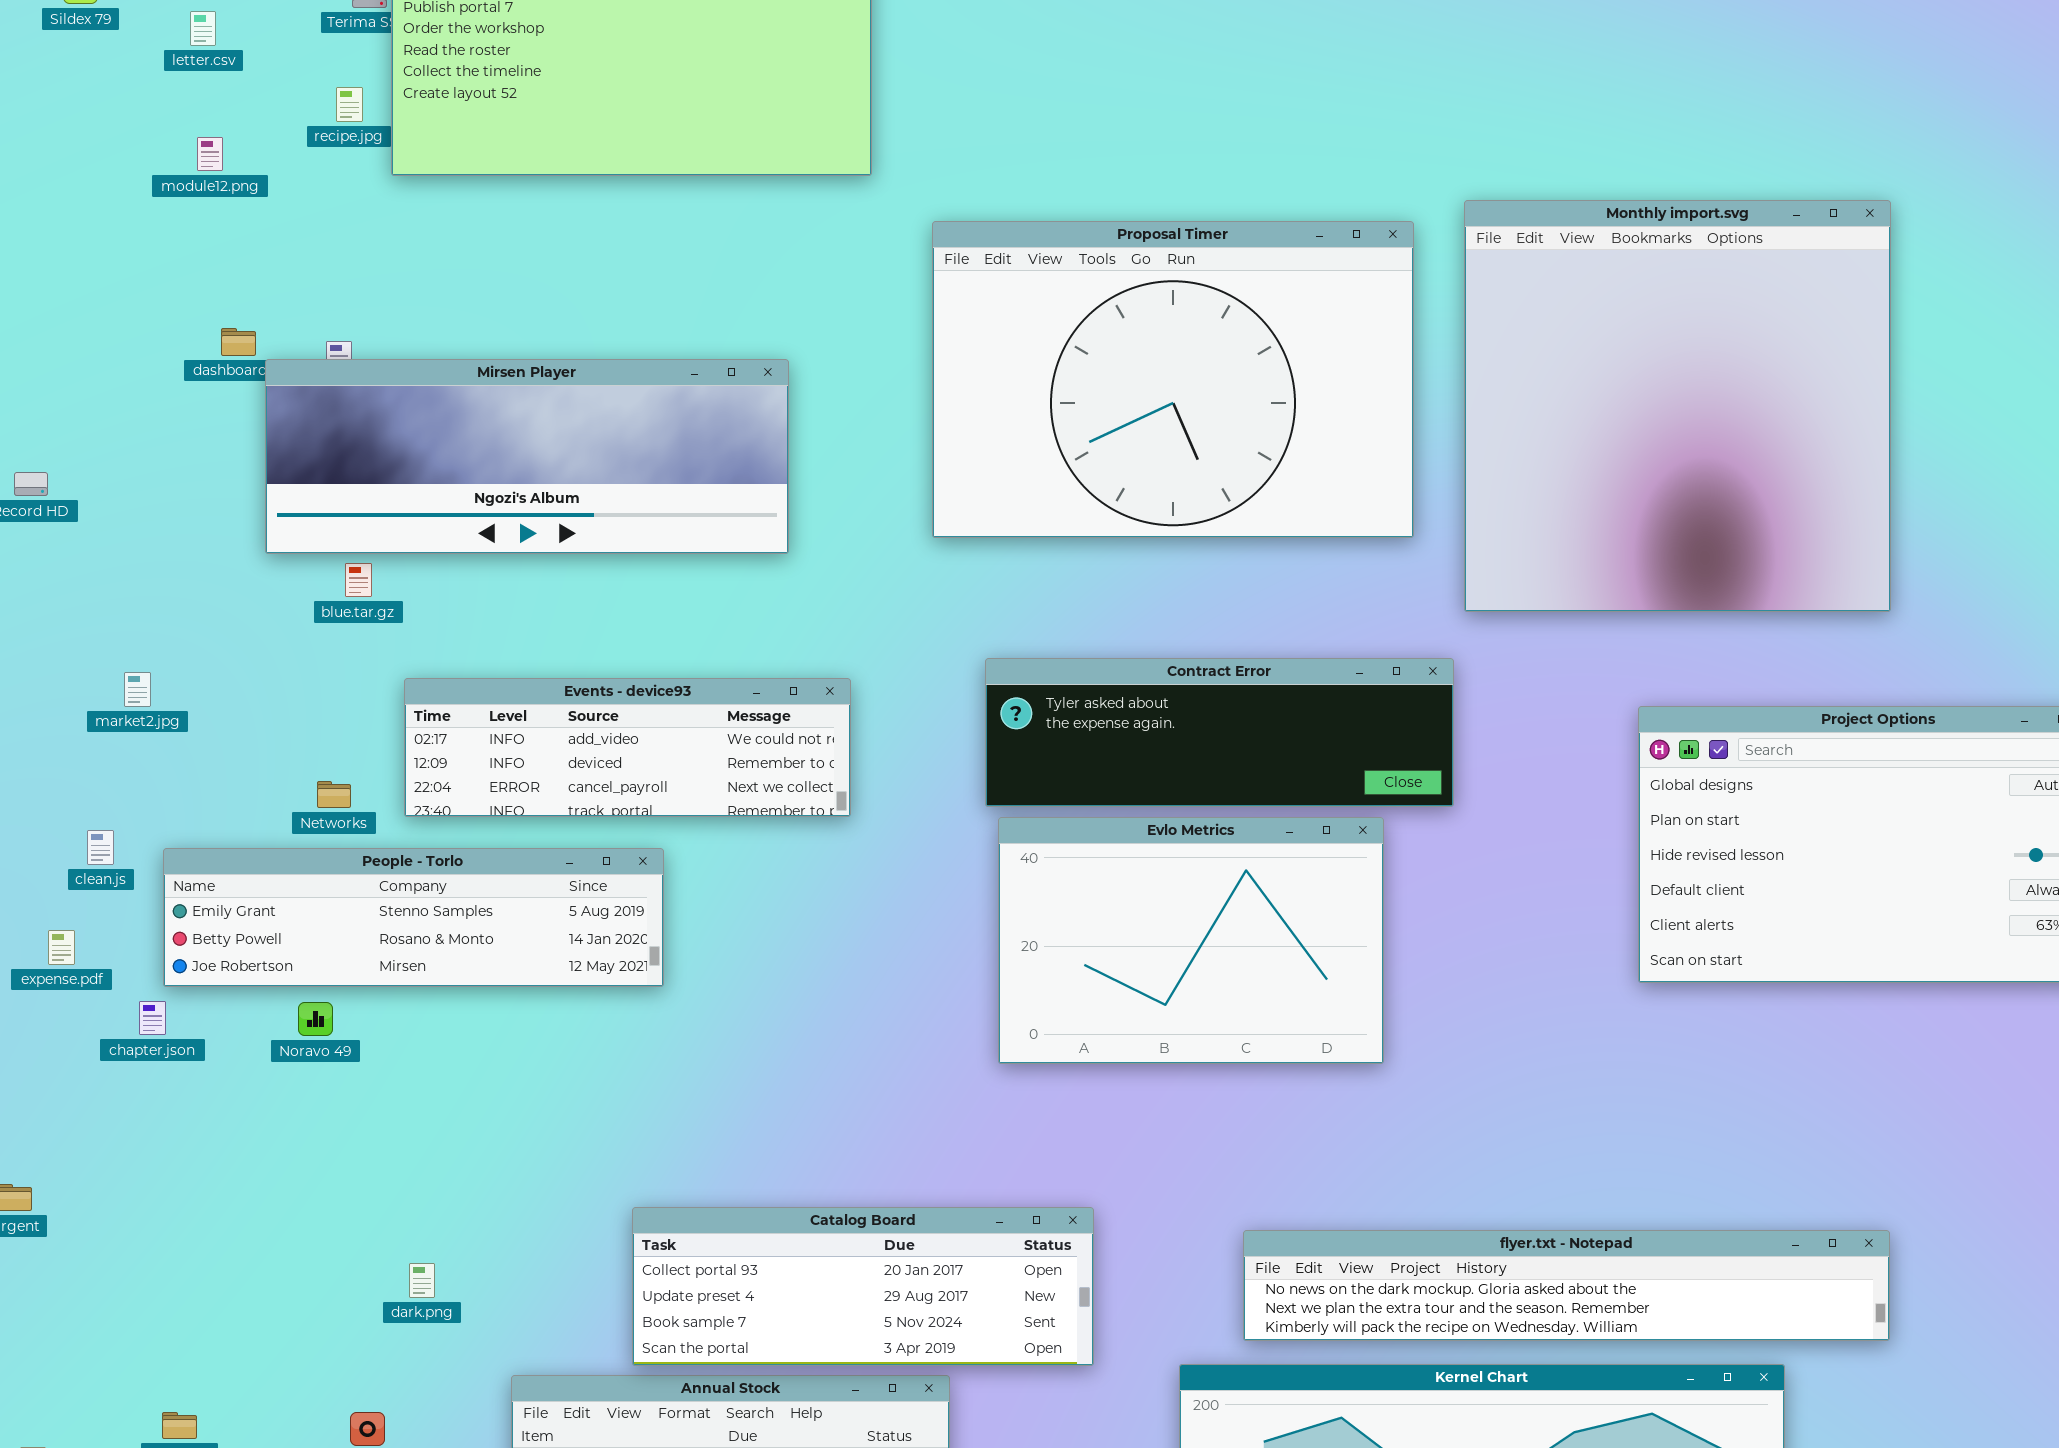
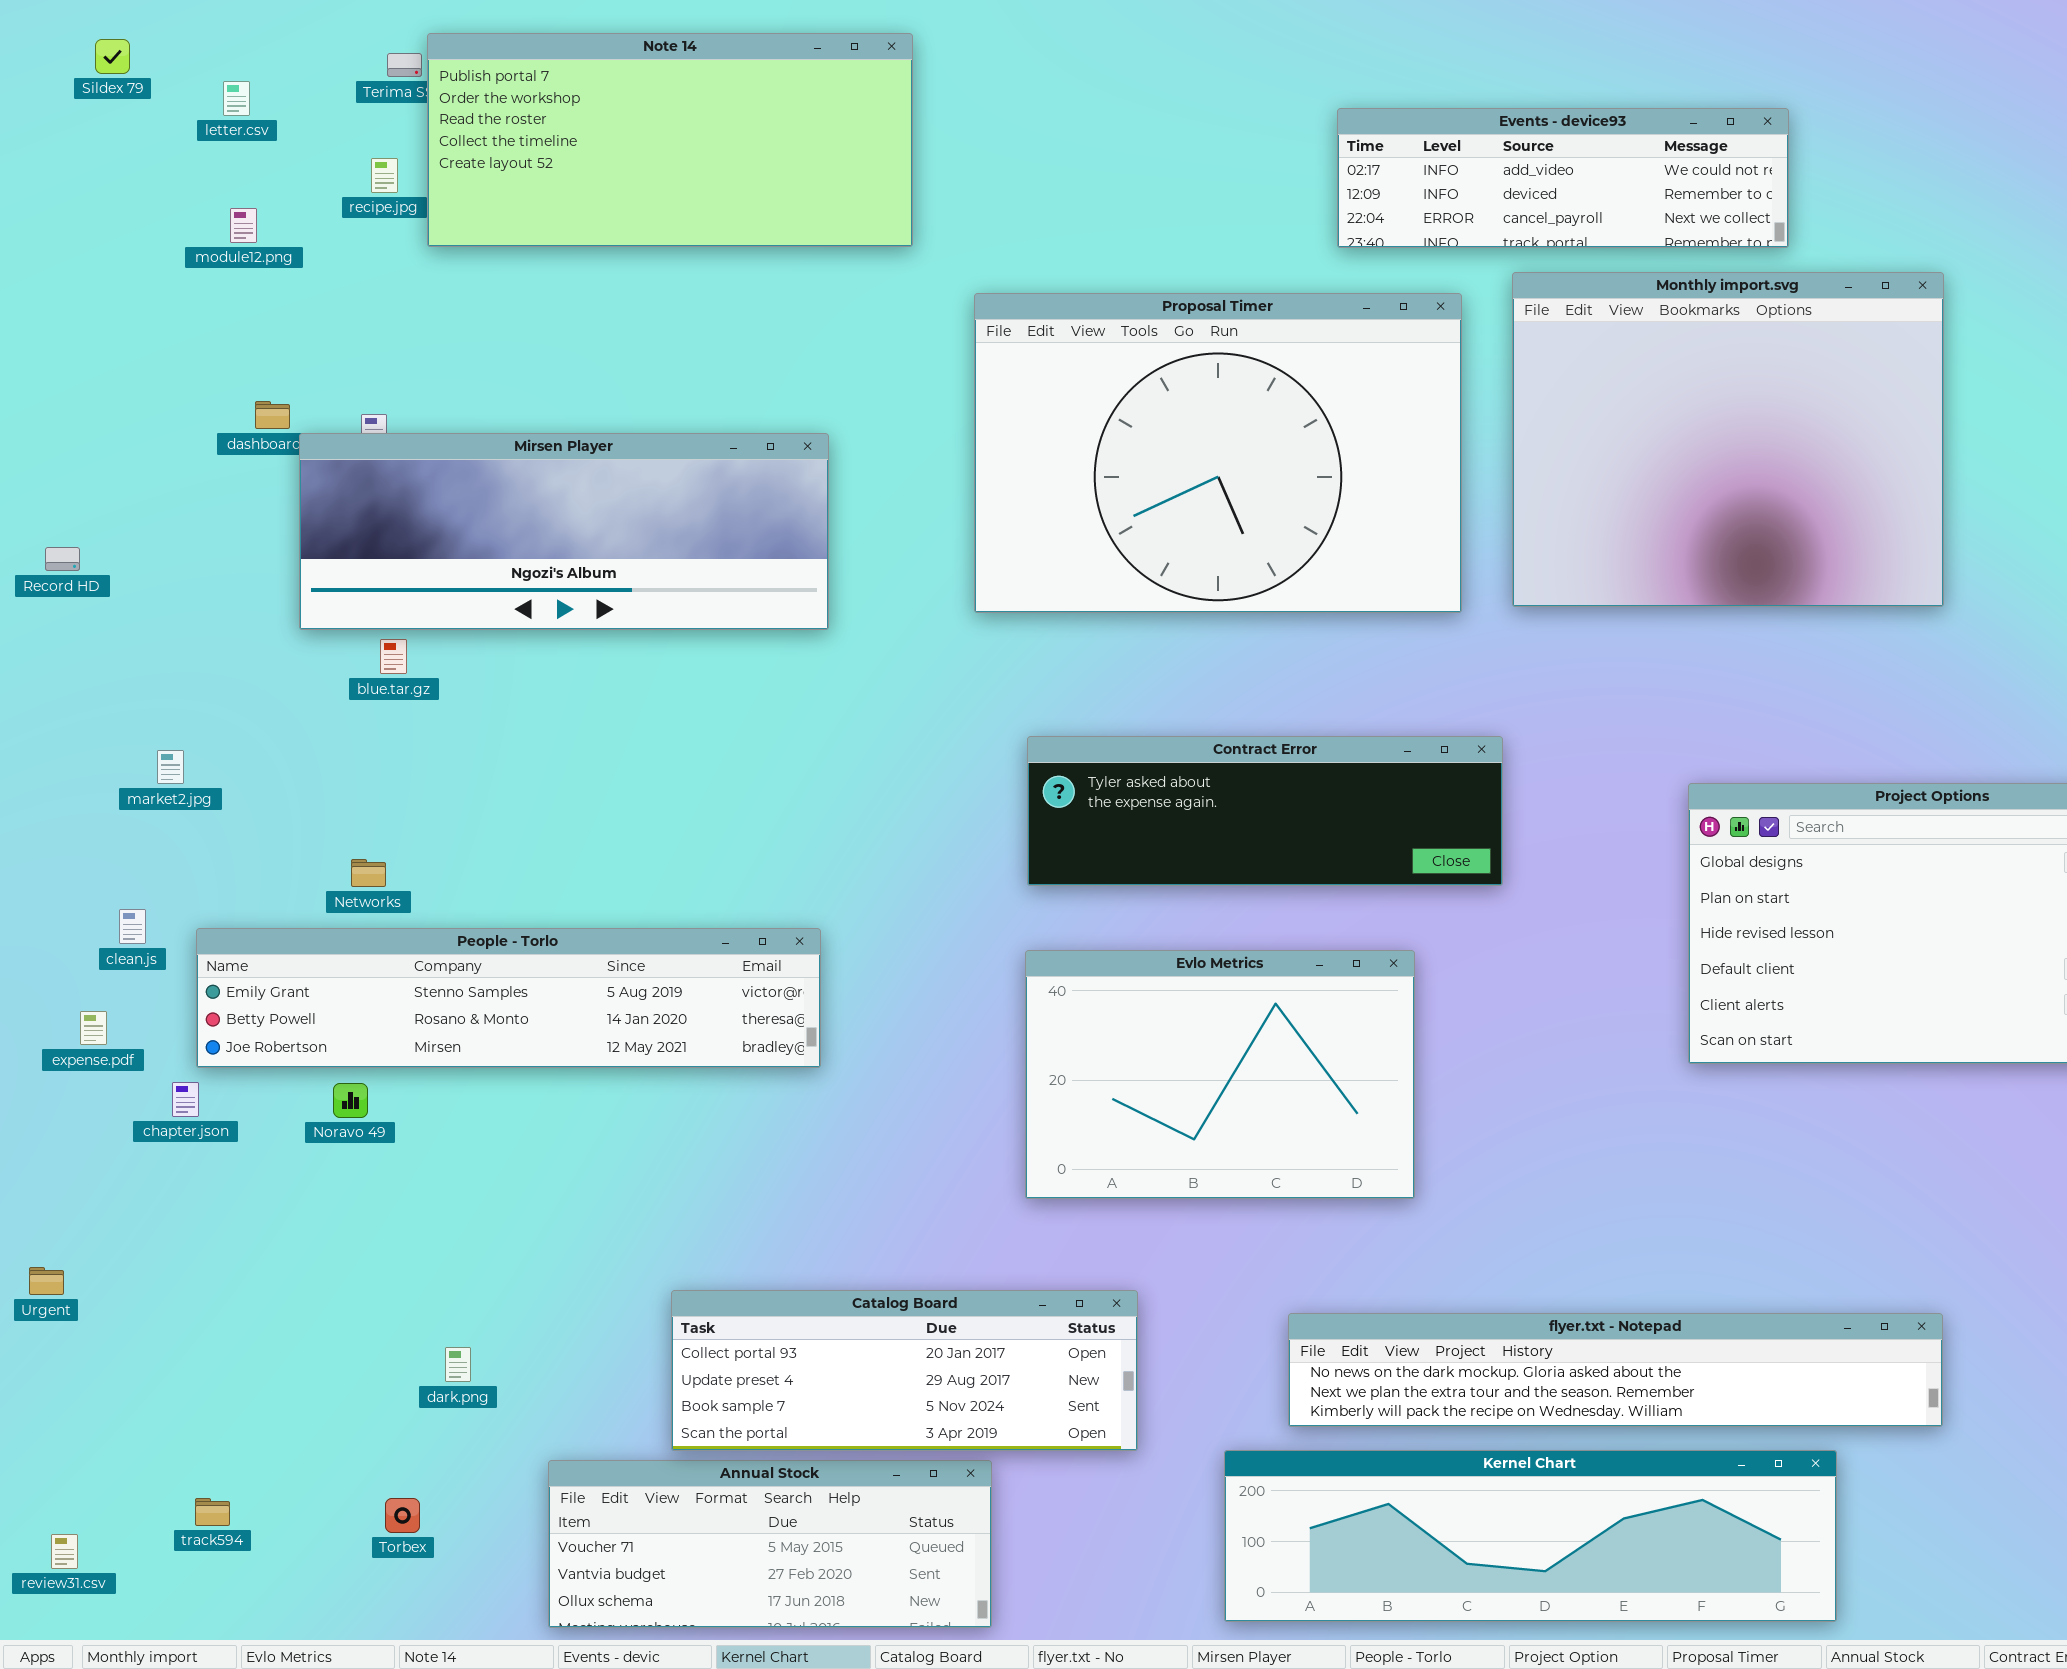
Monthly import.svg: [1464,200,1891,612] -> [1512,272,1944,607], resized
Events - device93: [404,678,851,817] -> [1337,108,1789,248], moved
Evlo Metrics: [998,817,1384,1064] -> [1025,950,1415,1199], moved
People - Torlo: [163,848,664,987] -> [196,928,821,1068], resized

